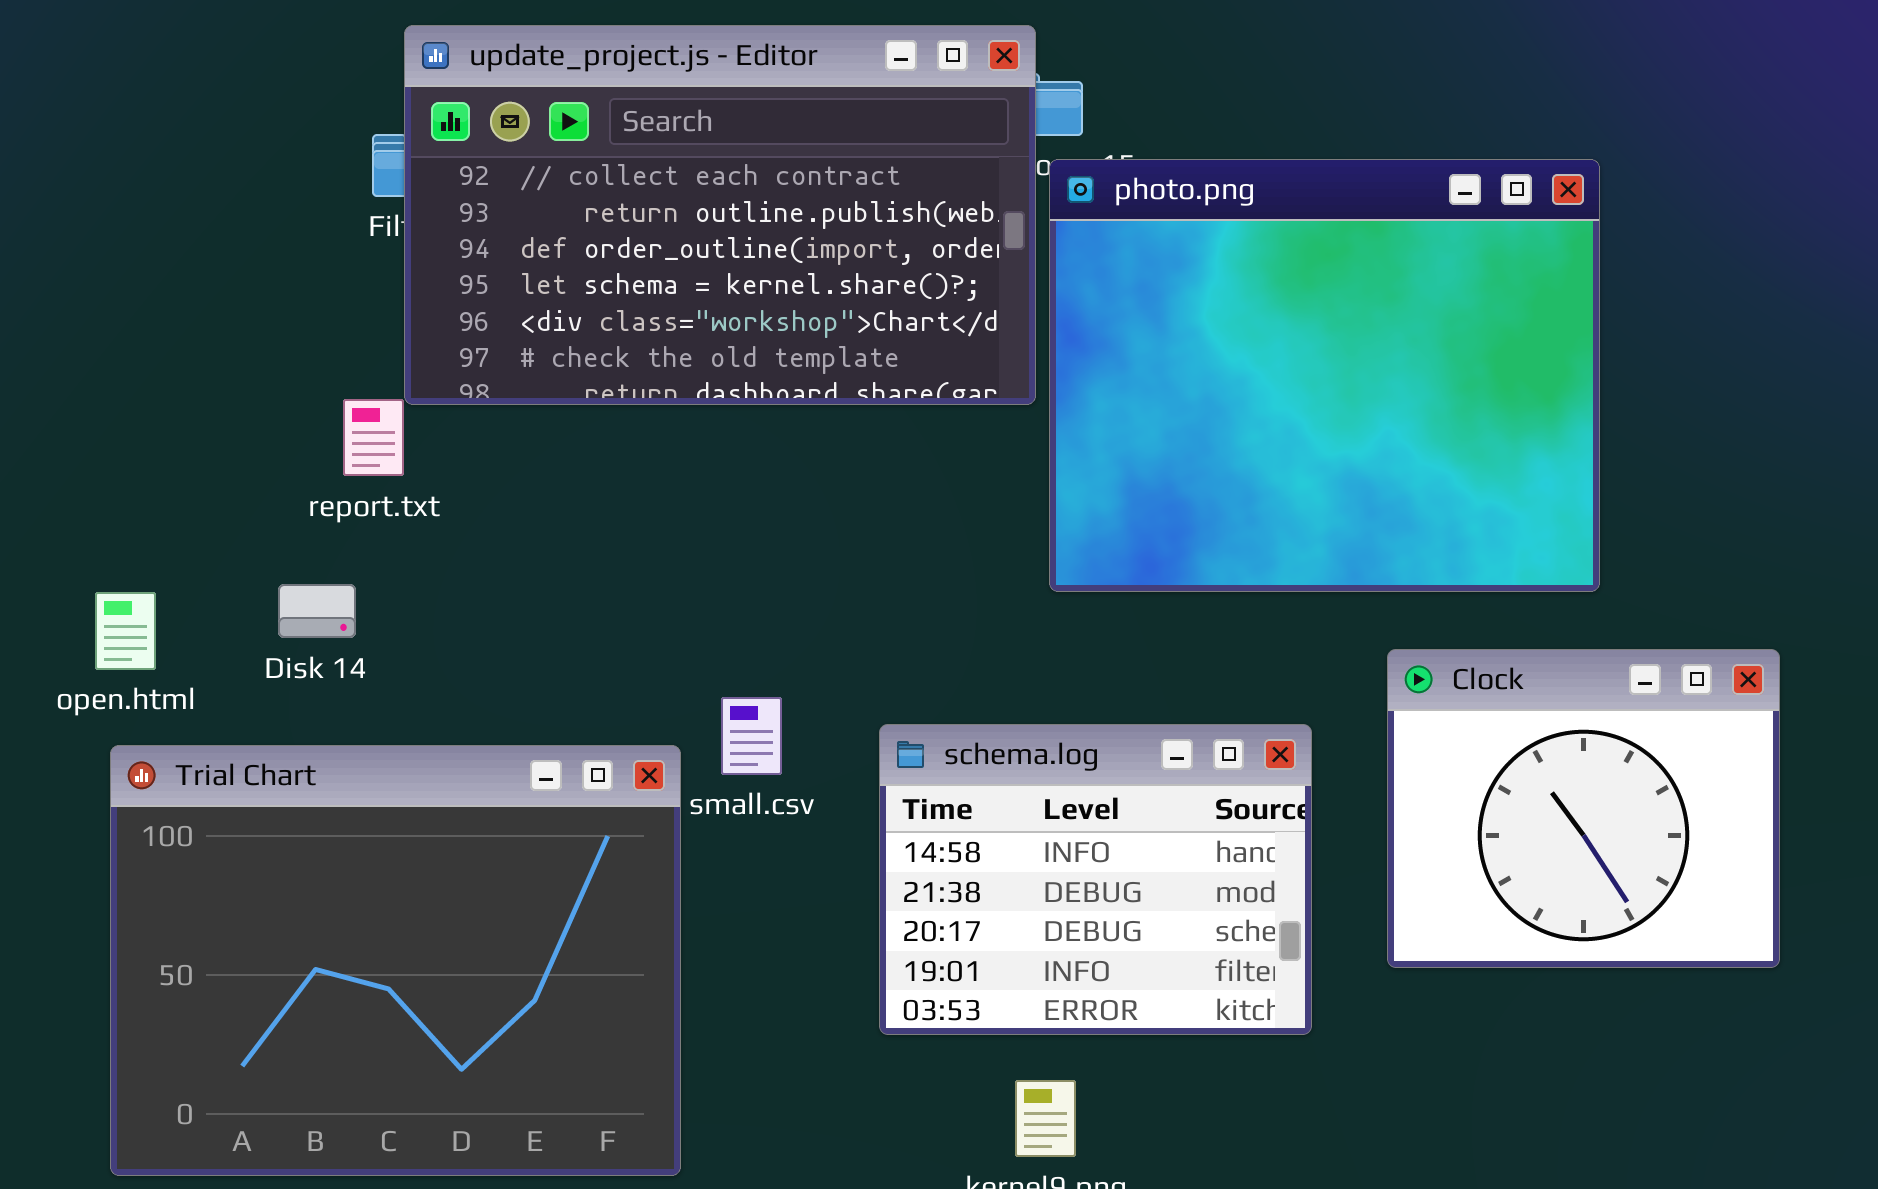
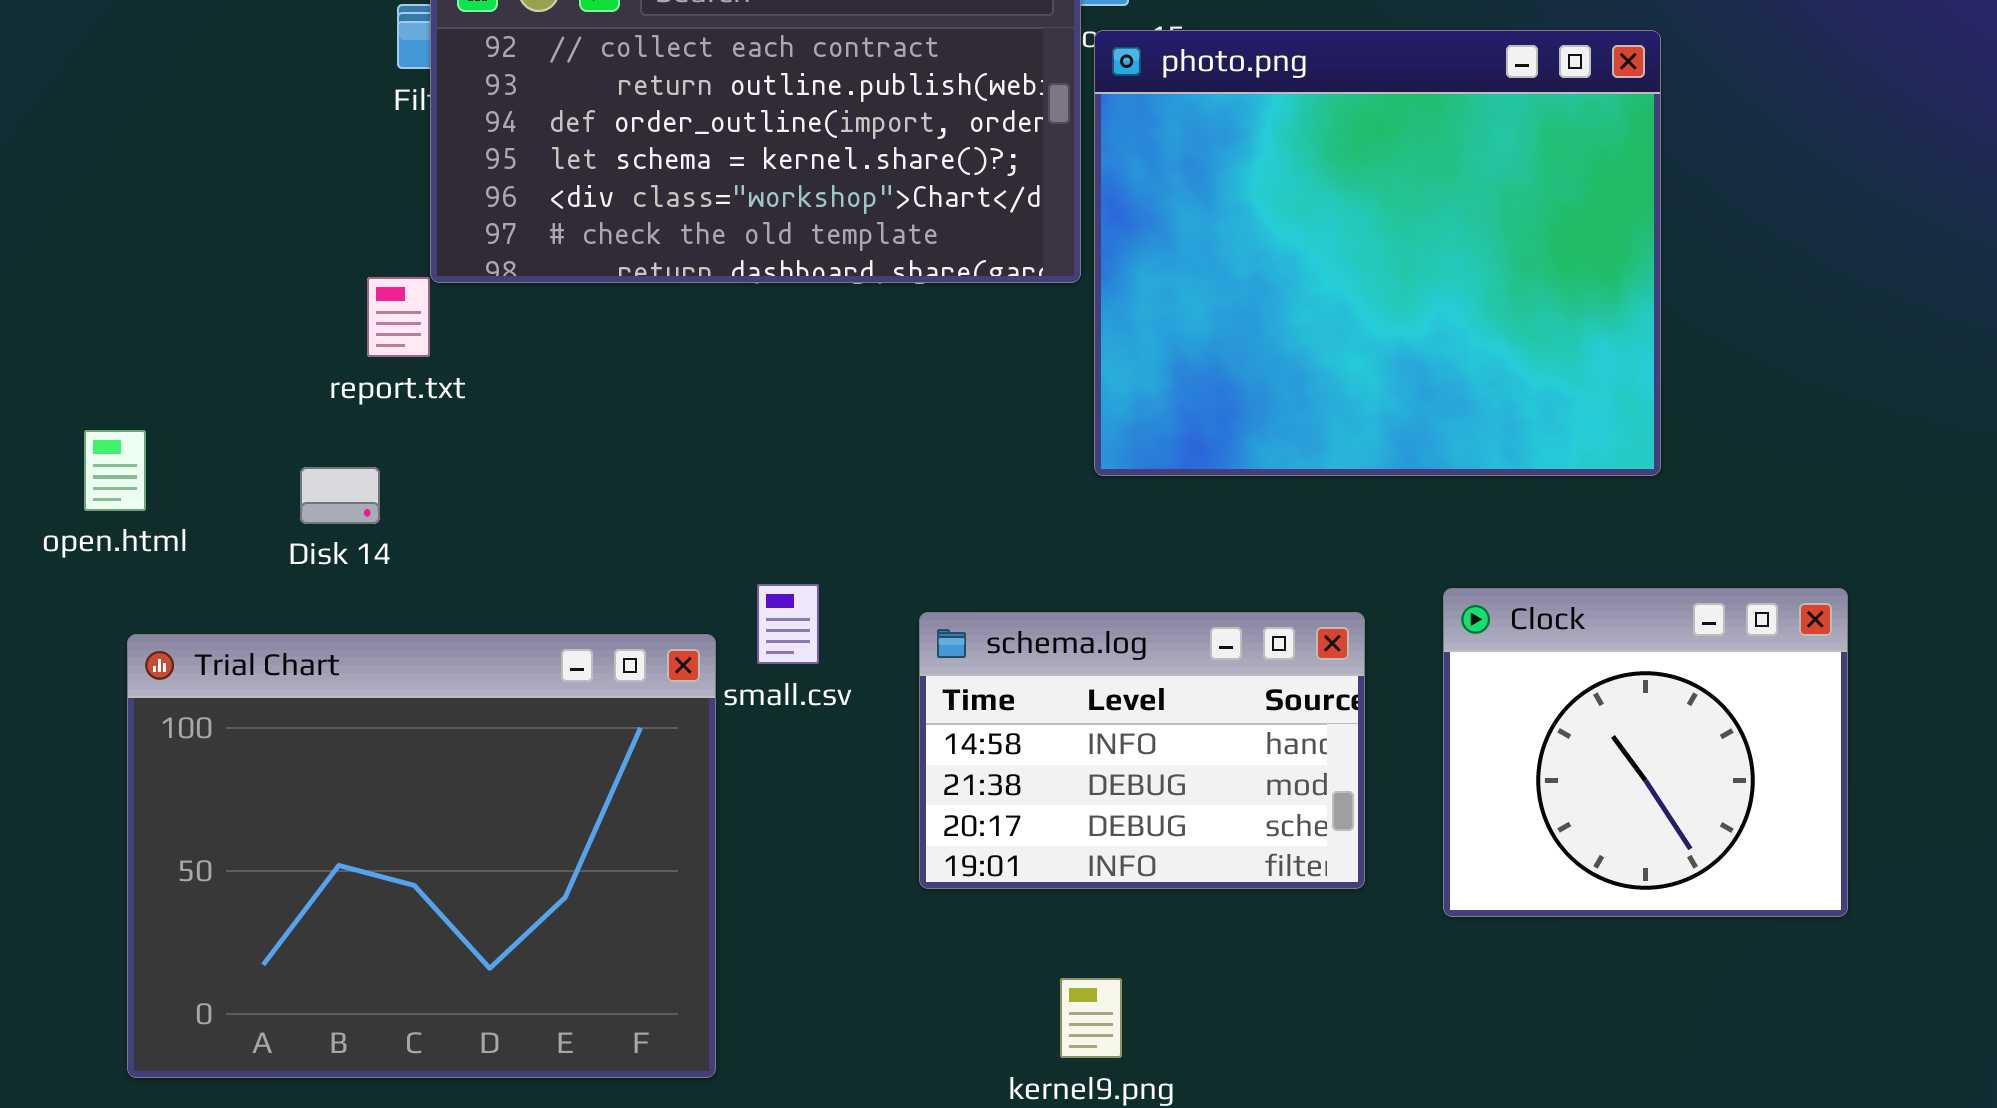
open.html: [95,592,156,670] -> [84,430,146,511], moved
Clock: [1387,649,1780,968] -> [1443,588,1848,917], moved
schema.log: [879,724,1312,1035] -> [919,612,1365,889], resized

